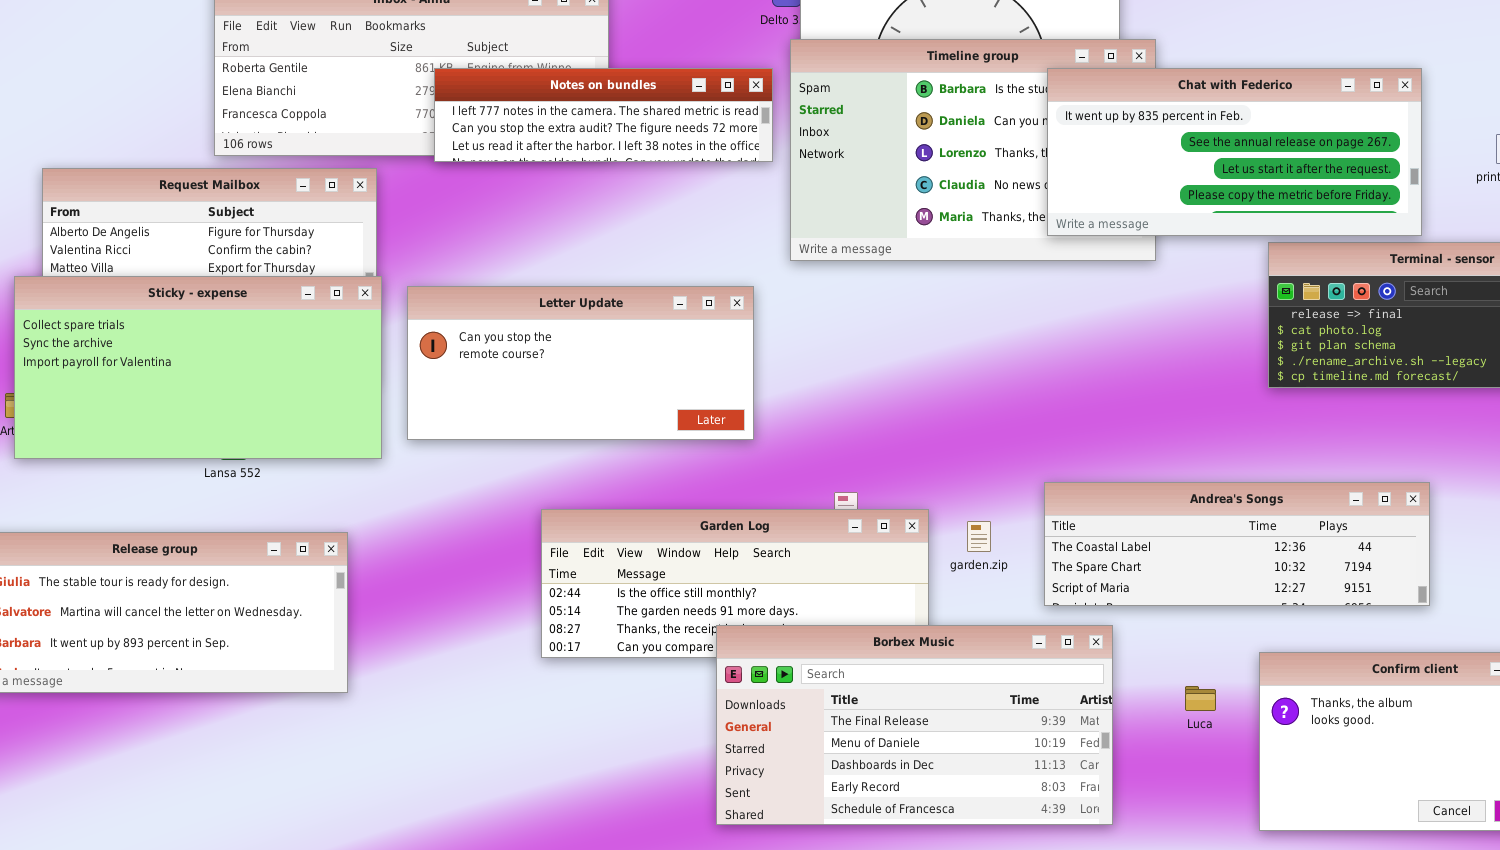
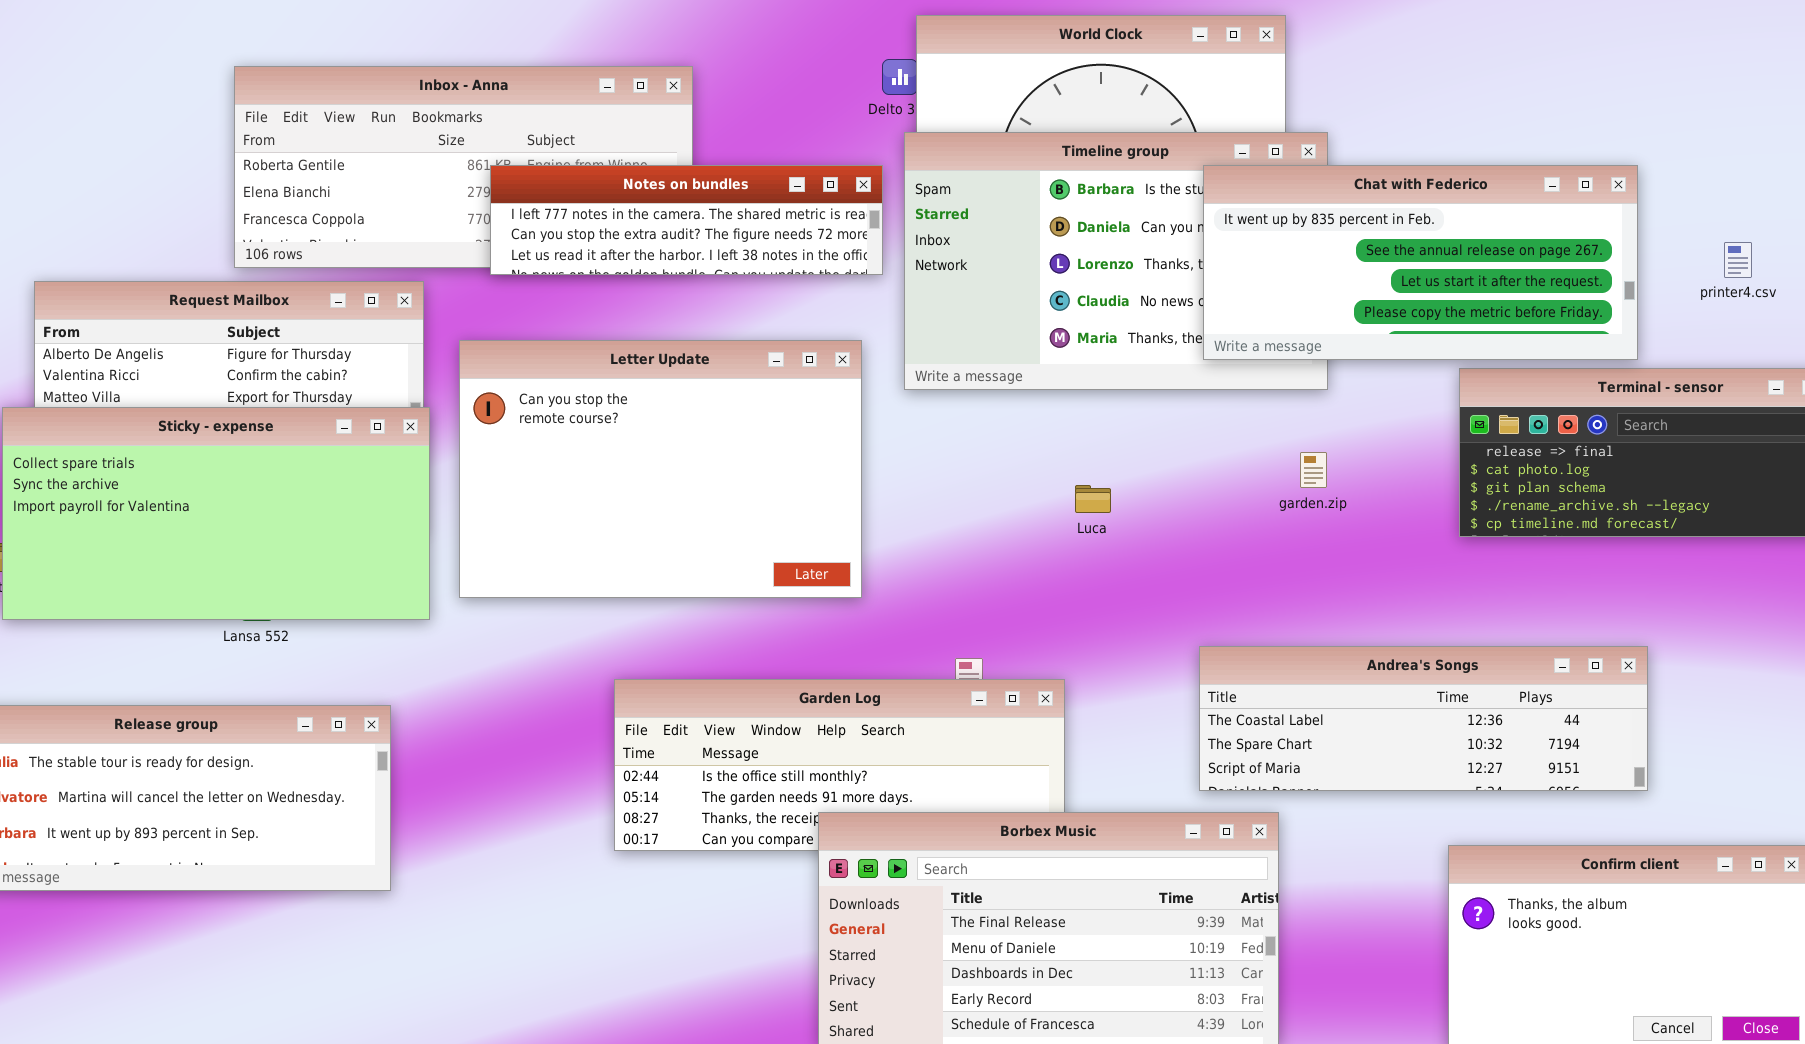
Letter Update: [407,286,754,440] -> [459,340,862,598], resized
garden.zip: [967,521,991,552] -> [1300,452,1327,488], moved
Luca: [1185,686,1216,711] -> [1075,485,1111,513], moved

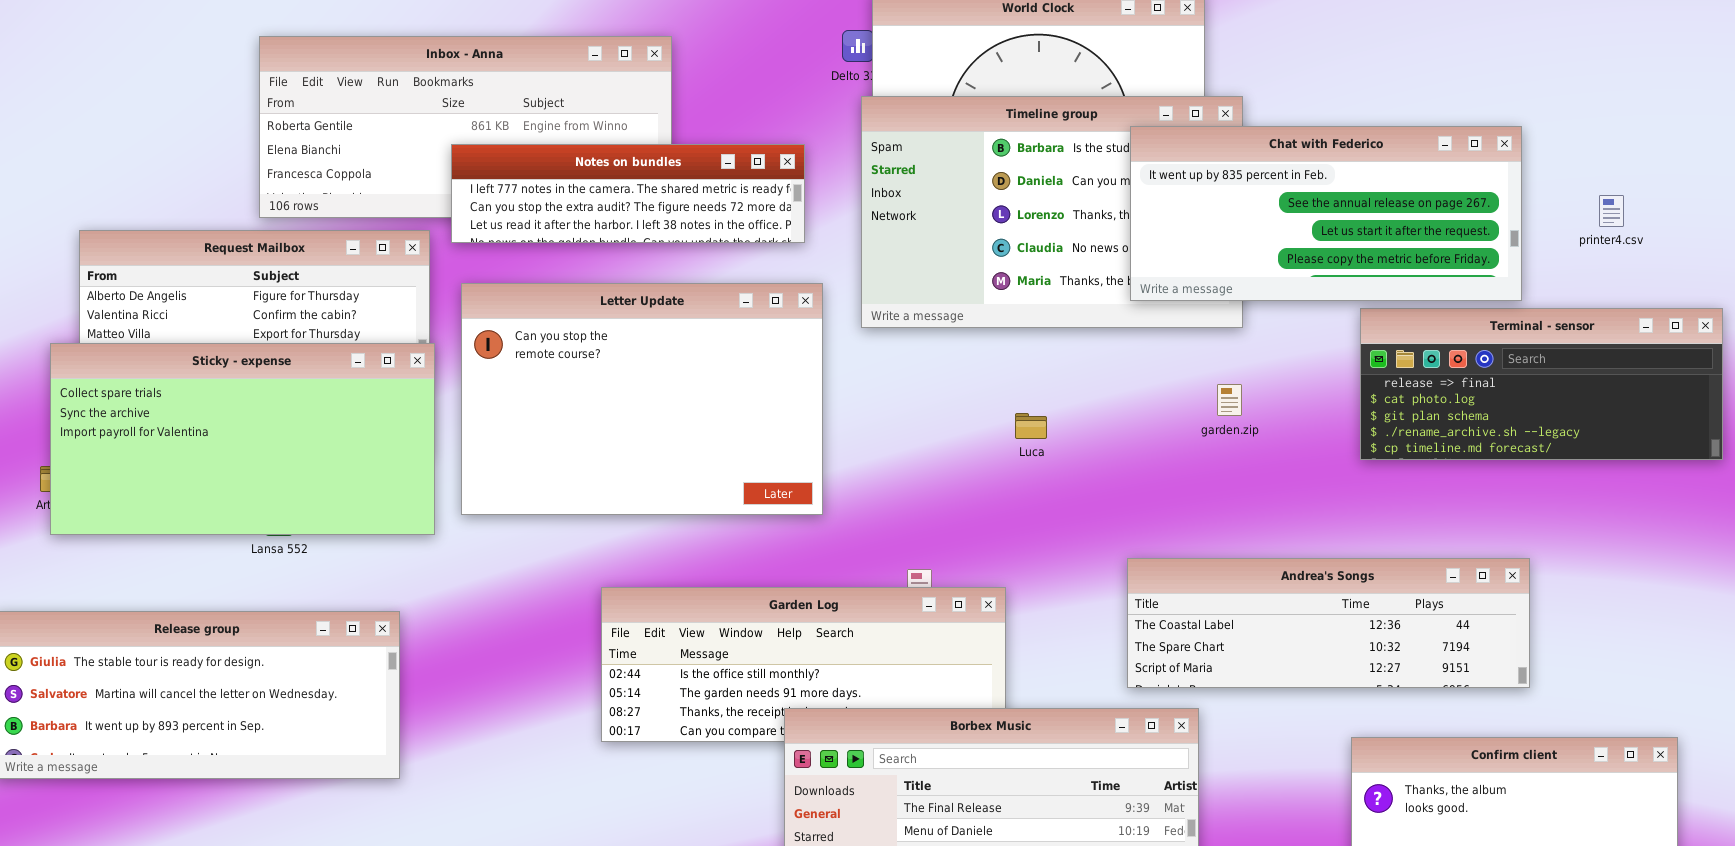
Notes on bundles: [490,165,883,275] -> [451,144,805,243], moved

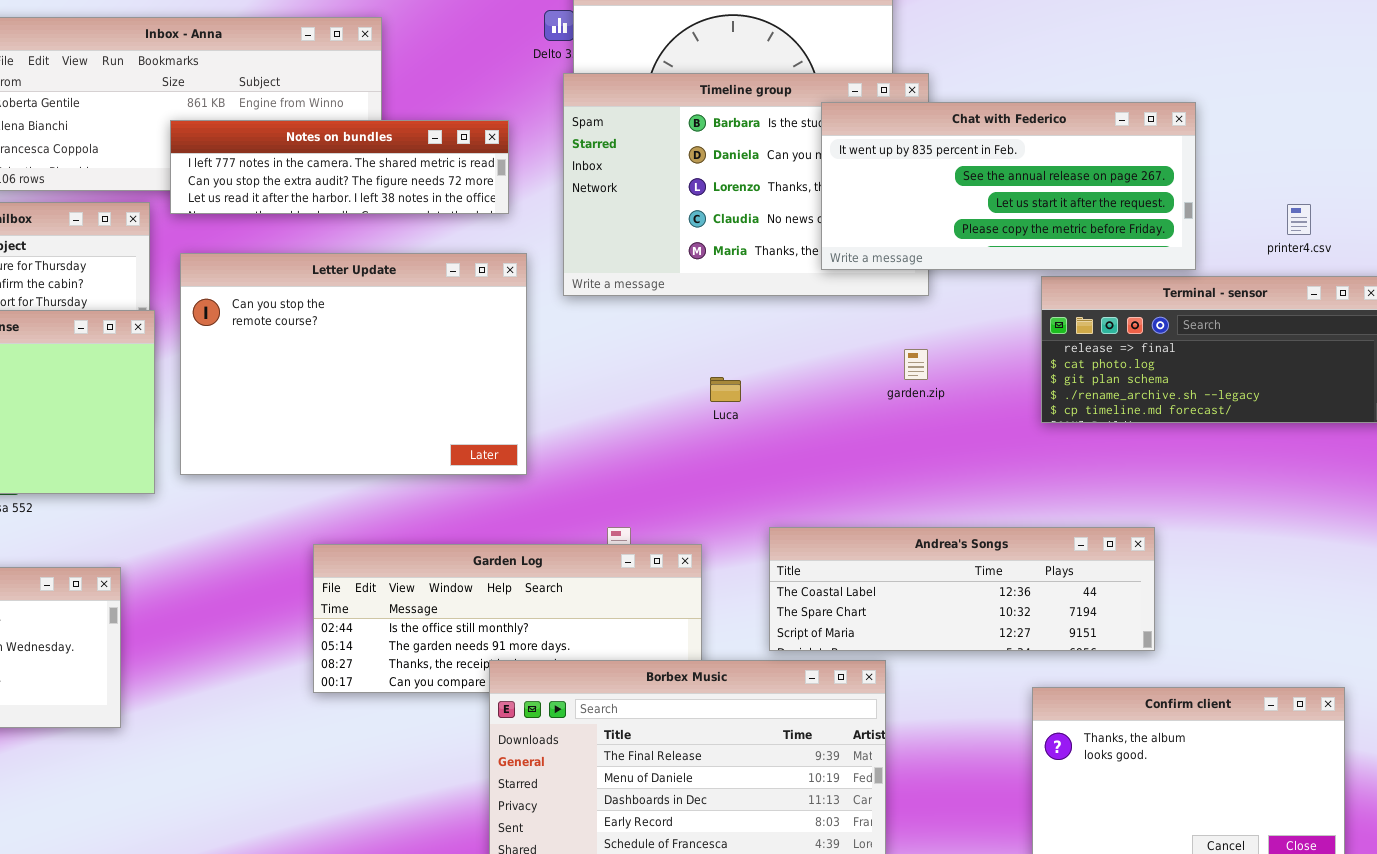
printer4.csv: [1599,195,1624,227] -> [1287,204,1311,235], moved
Andrea's Songs: [1127,558,1530,688] -> [769,527,1155,651], moved

